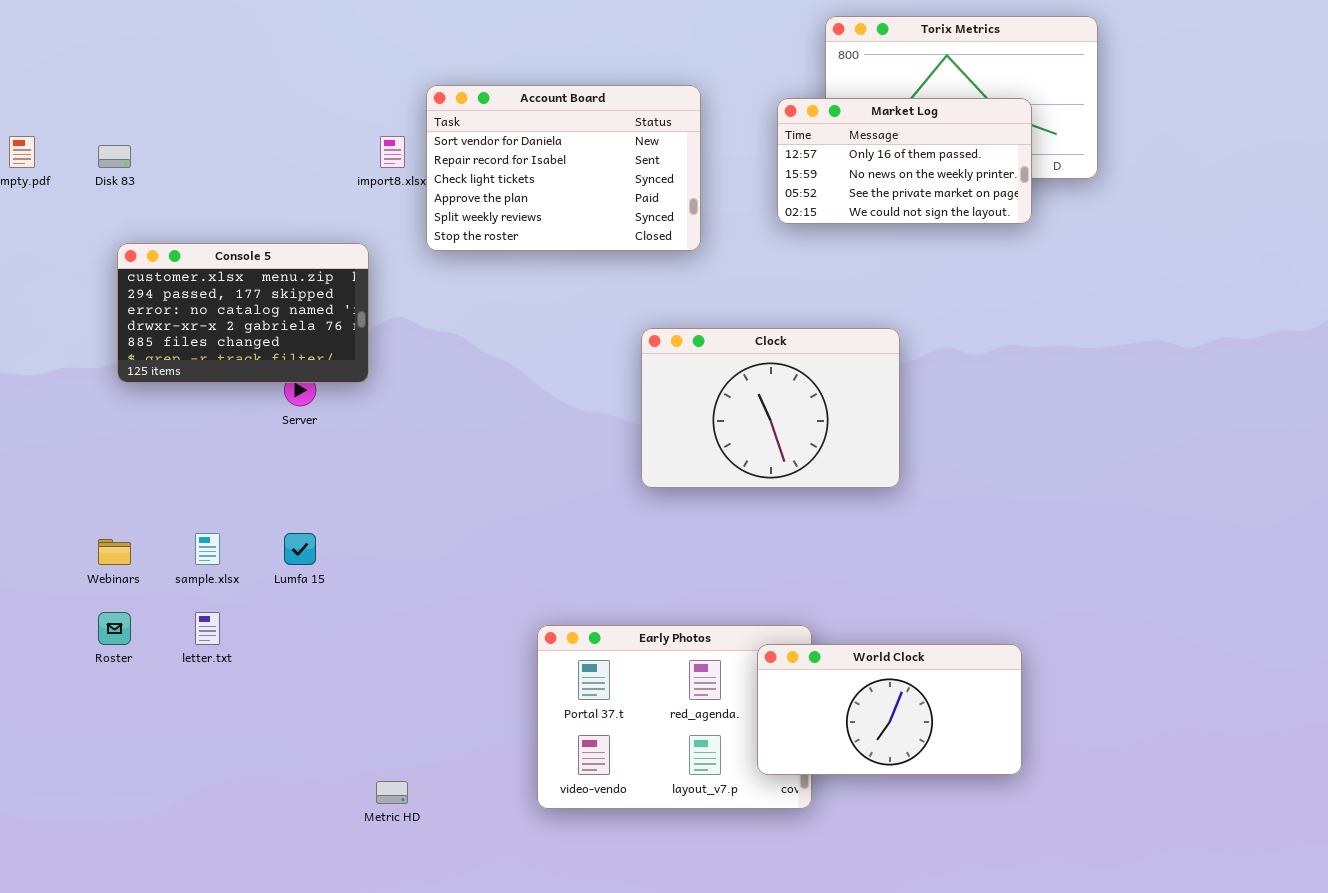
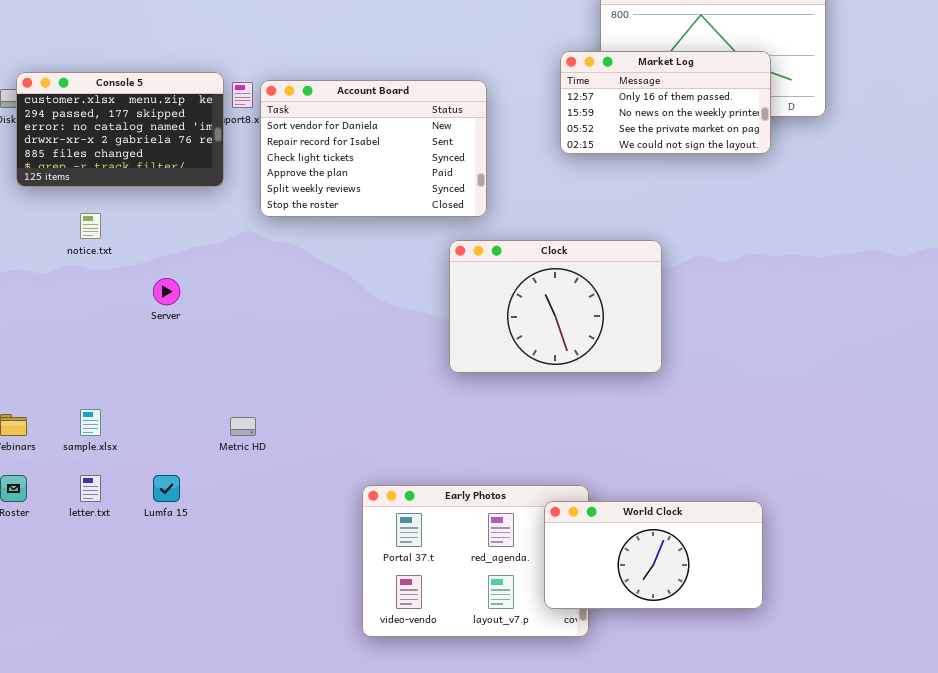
Account Board: [426,85,701,251] -> [260,80,487,217], moved
Console 5: [117,243,369,383] -> [16,72,224,187], moved
Lumfa 15: [284,533,316,565] -> [153,475,180,502], moved
Metric HD: [376,781,408,804] -> [230,417,256,436], moved

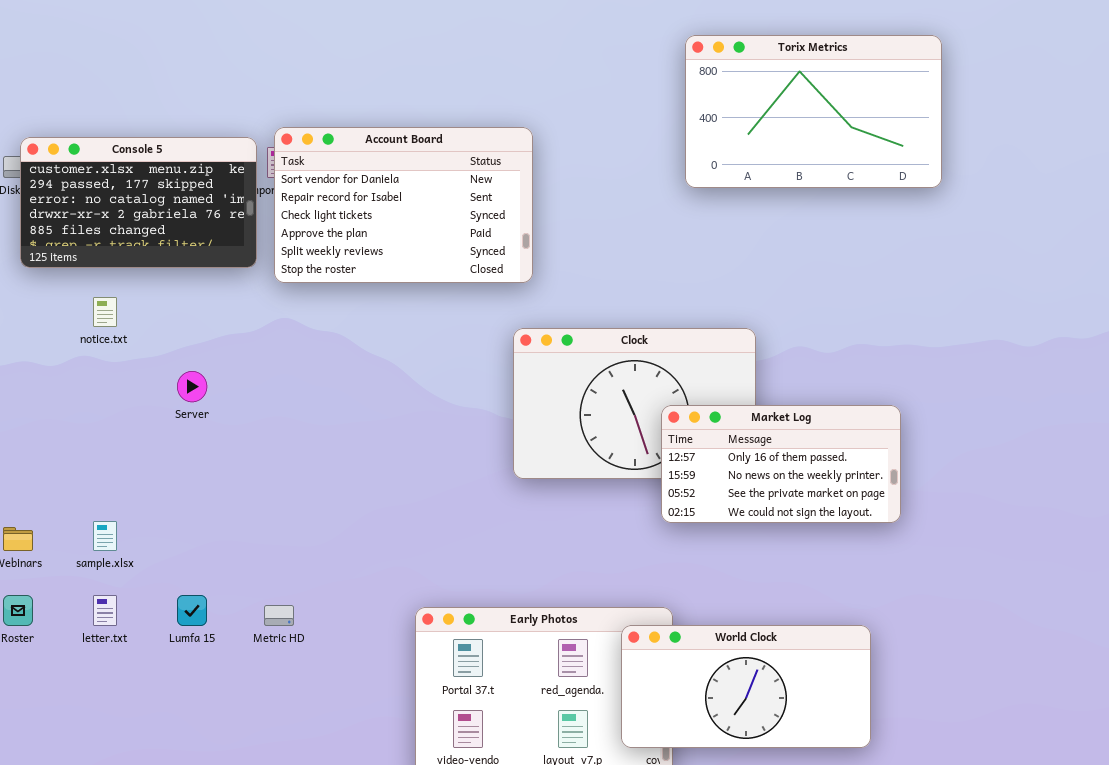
Market Log: [560,51,771,154] -> [661,405,901,523], moved
Account Board: [260,80,487,217] -> [274,127,533,283], moved
Metric HD: [230,417,256,436] -> [264,605,294,626], moved

